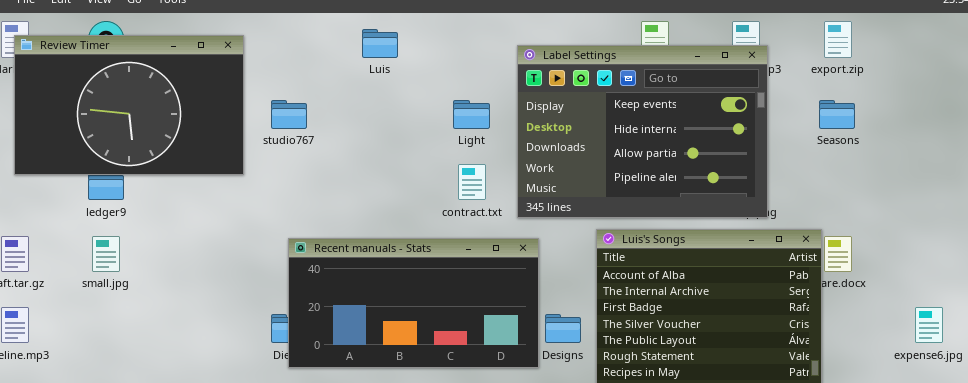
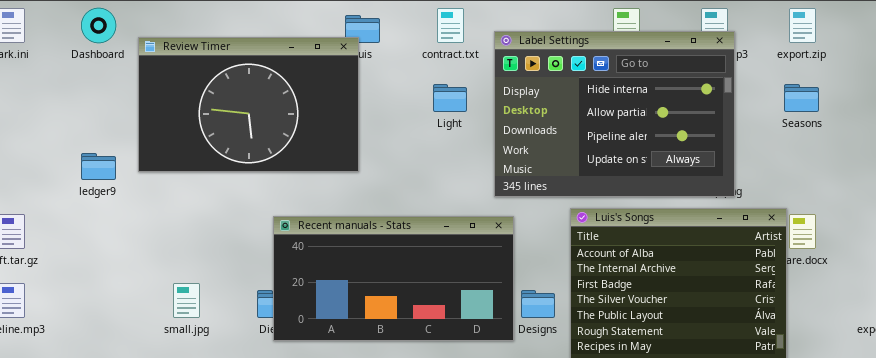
Review Timer: [14,35,244,175] -> [138,37,359,172], moved
Label Settings: [517,45,768,218] -> [494,31,735,197], scrolled down 1 row
contract.txt: [458,164,486,200] -> [437,8,464,43], moved
small.jpg: [92,236,120,272] -> [173,283,200,318], moved

